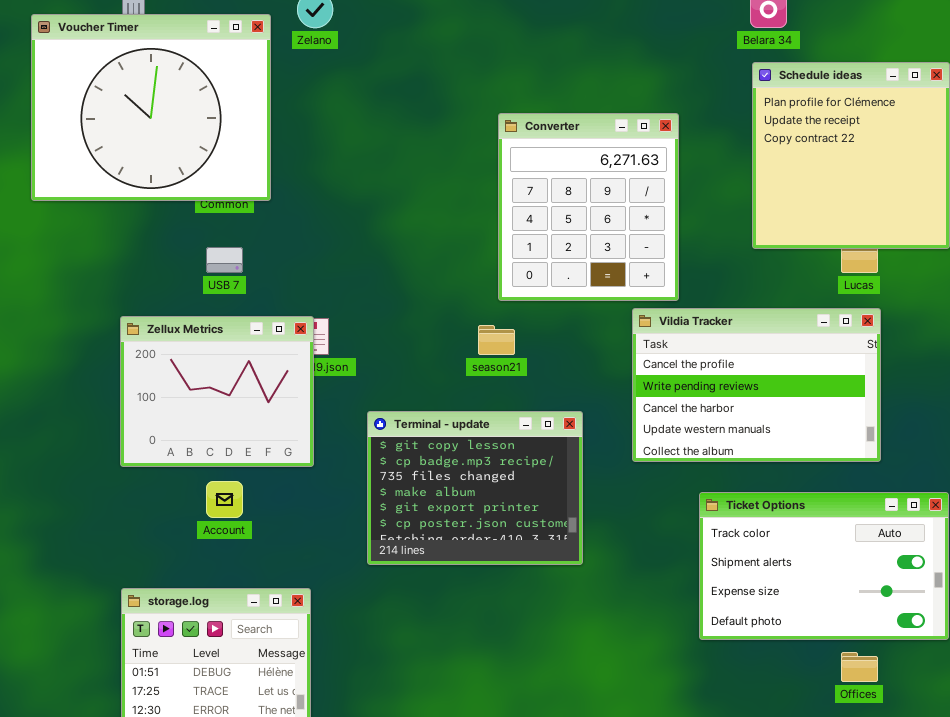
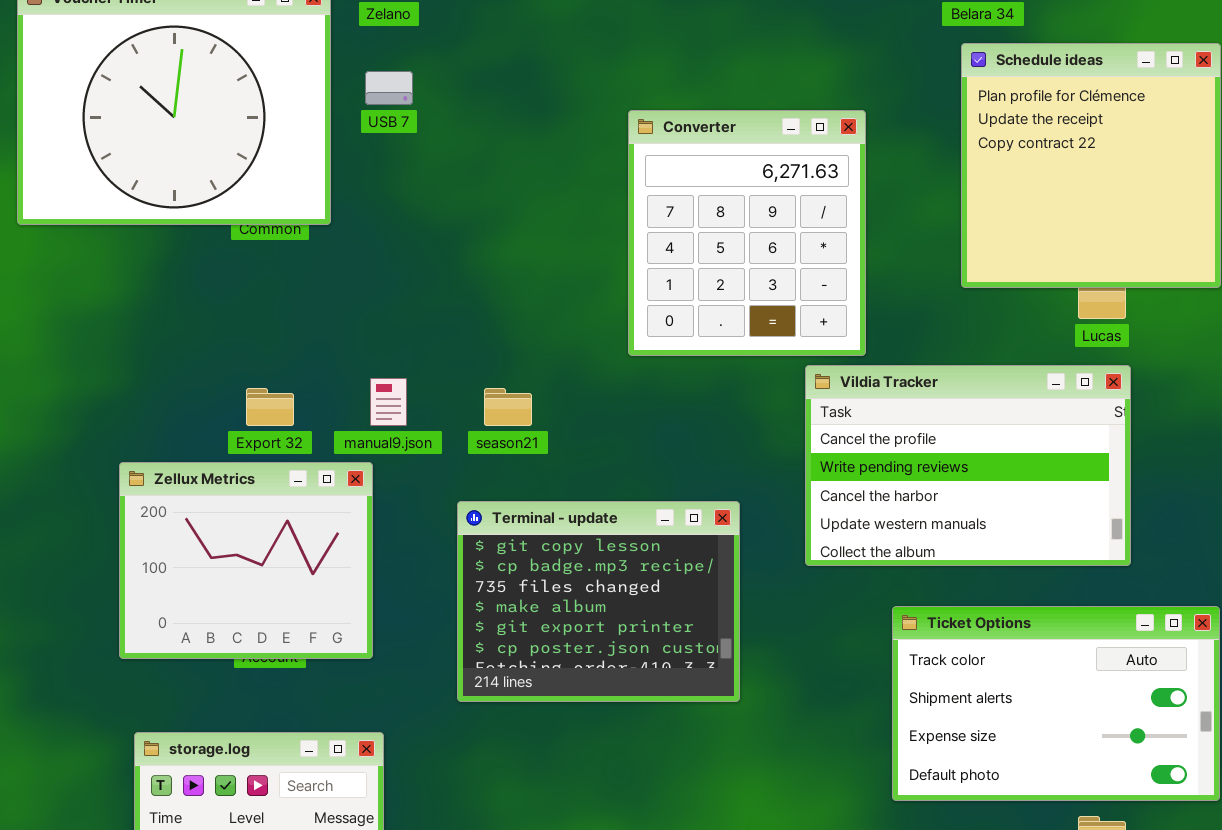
USB 7: [206,247,243,273] -> [365,71,413,105], moved
Zellux Metrics: [120,316,314,467] -> [119,462,373,659], moved
season21: [478,325,515,355] -> [484,388,532,426], moved

